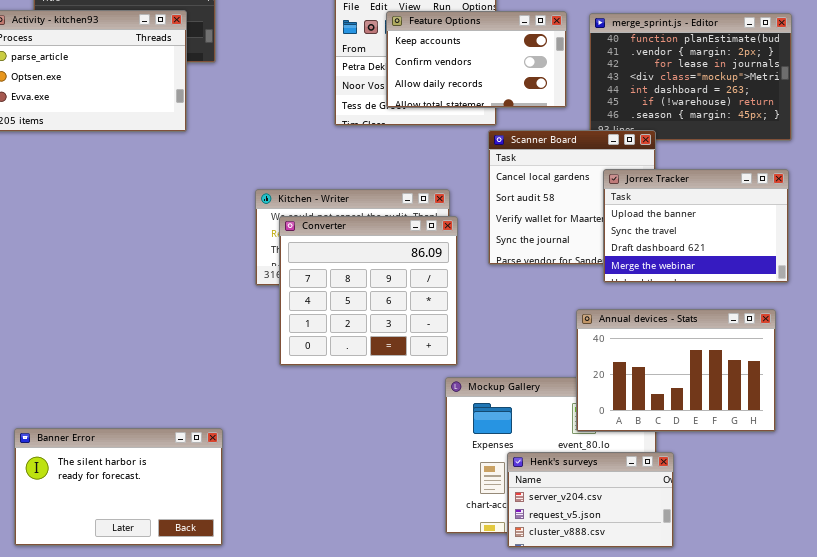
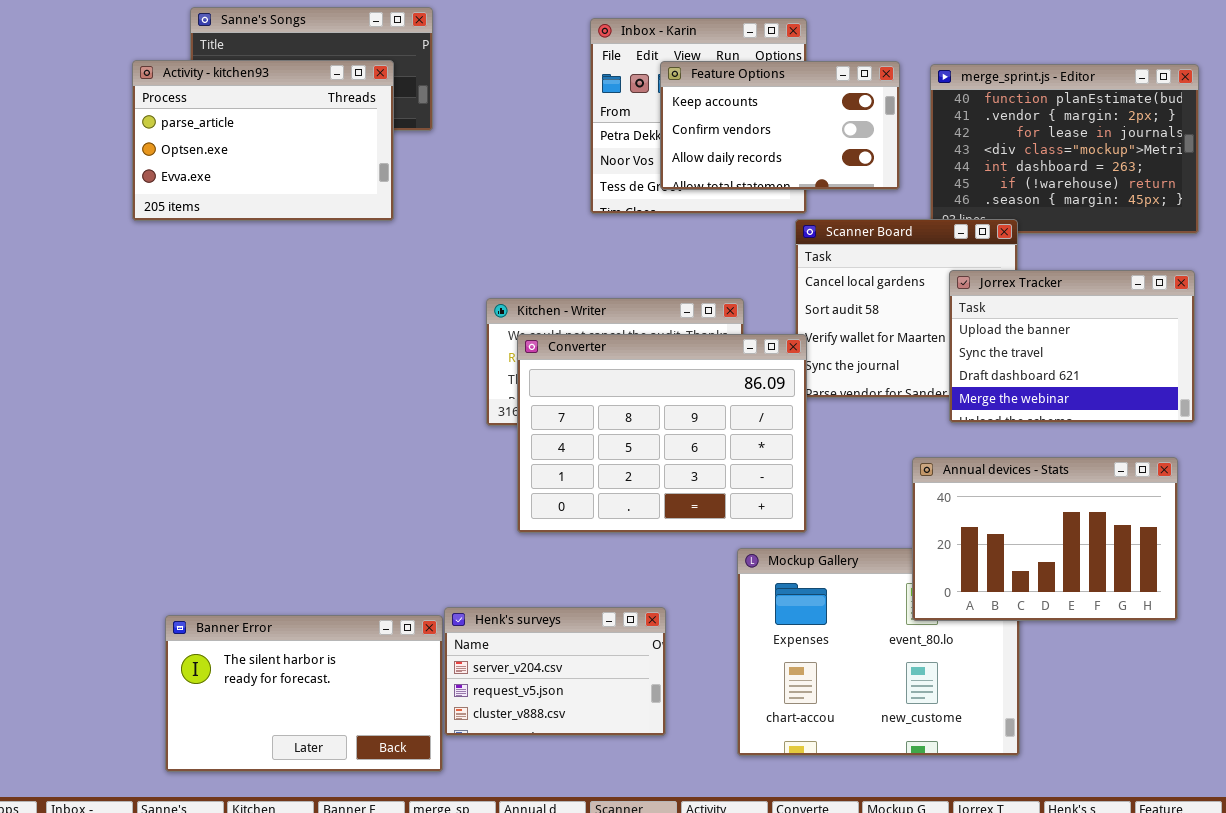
Converter: [279,216,458,366] -> [517,334,807,533], resized
Henk's surveys: [507,452,674,548] -> [444,607,666,736], moved

